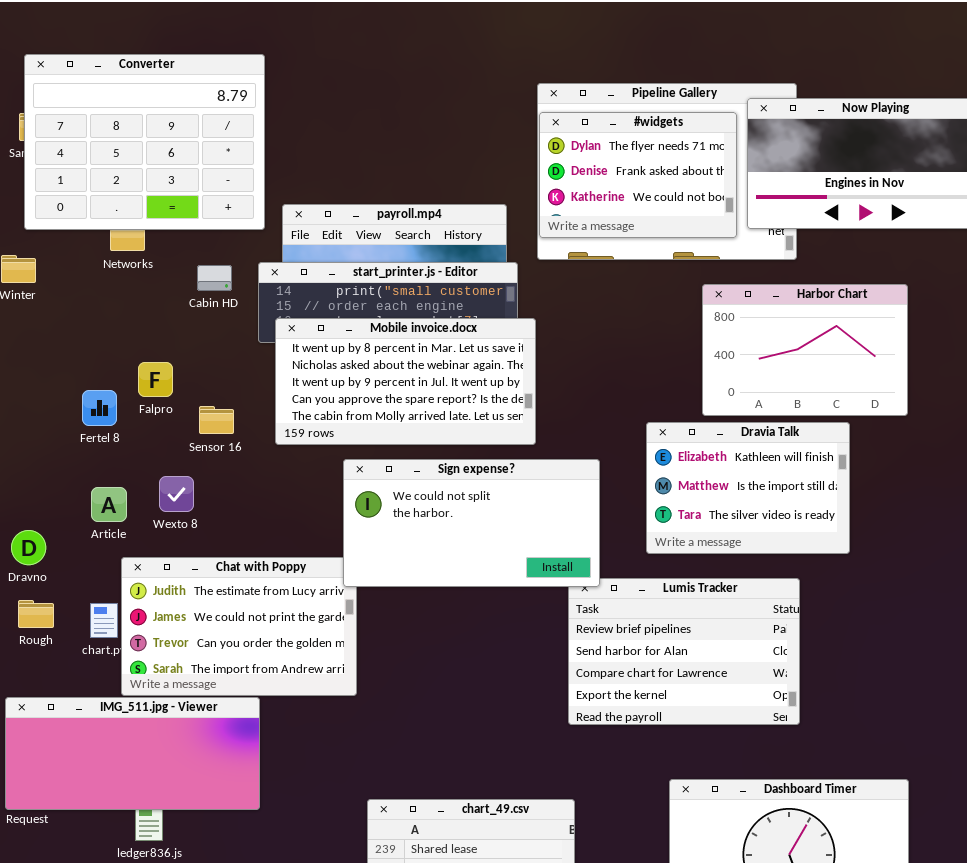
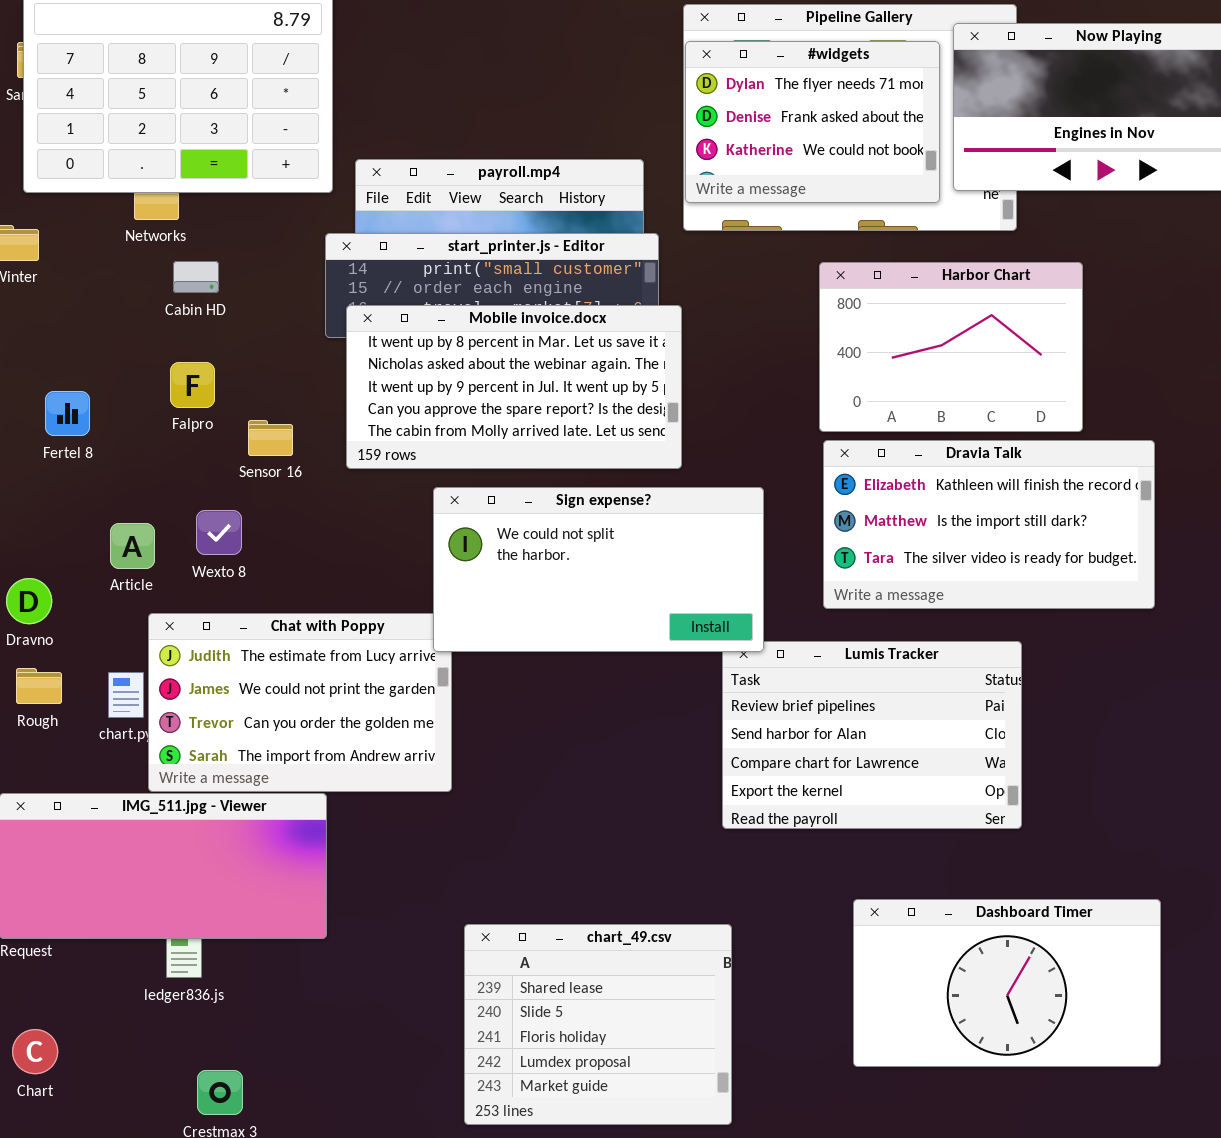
Cabin HD: [197,265,232,291] -> [173,261,219,293], moved
Harbor Chart: [702,284,908,416] -> [819,262,1083,432], moved
Fertel 8: [82,390,117,426] -> [45,391,90,436], moved
Dravia Talk: [646,422,850,554] -> [823,440,1155,609], resized

